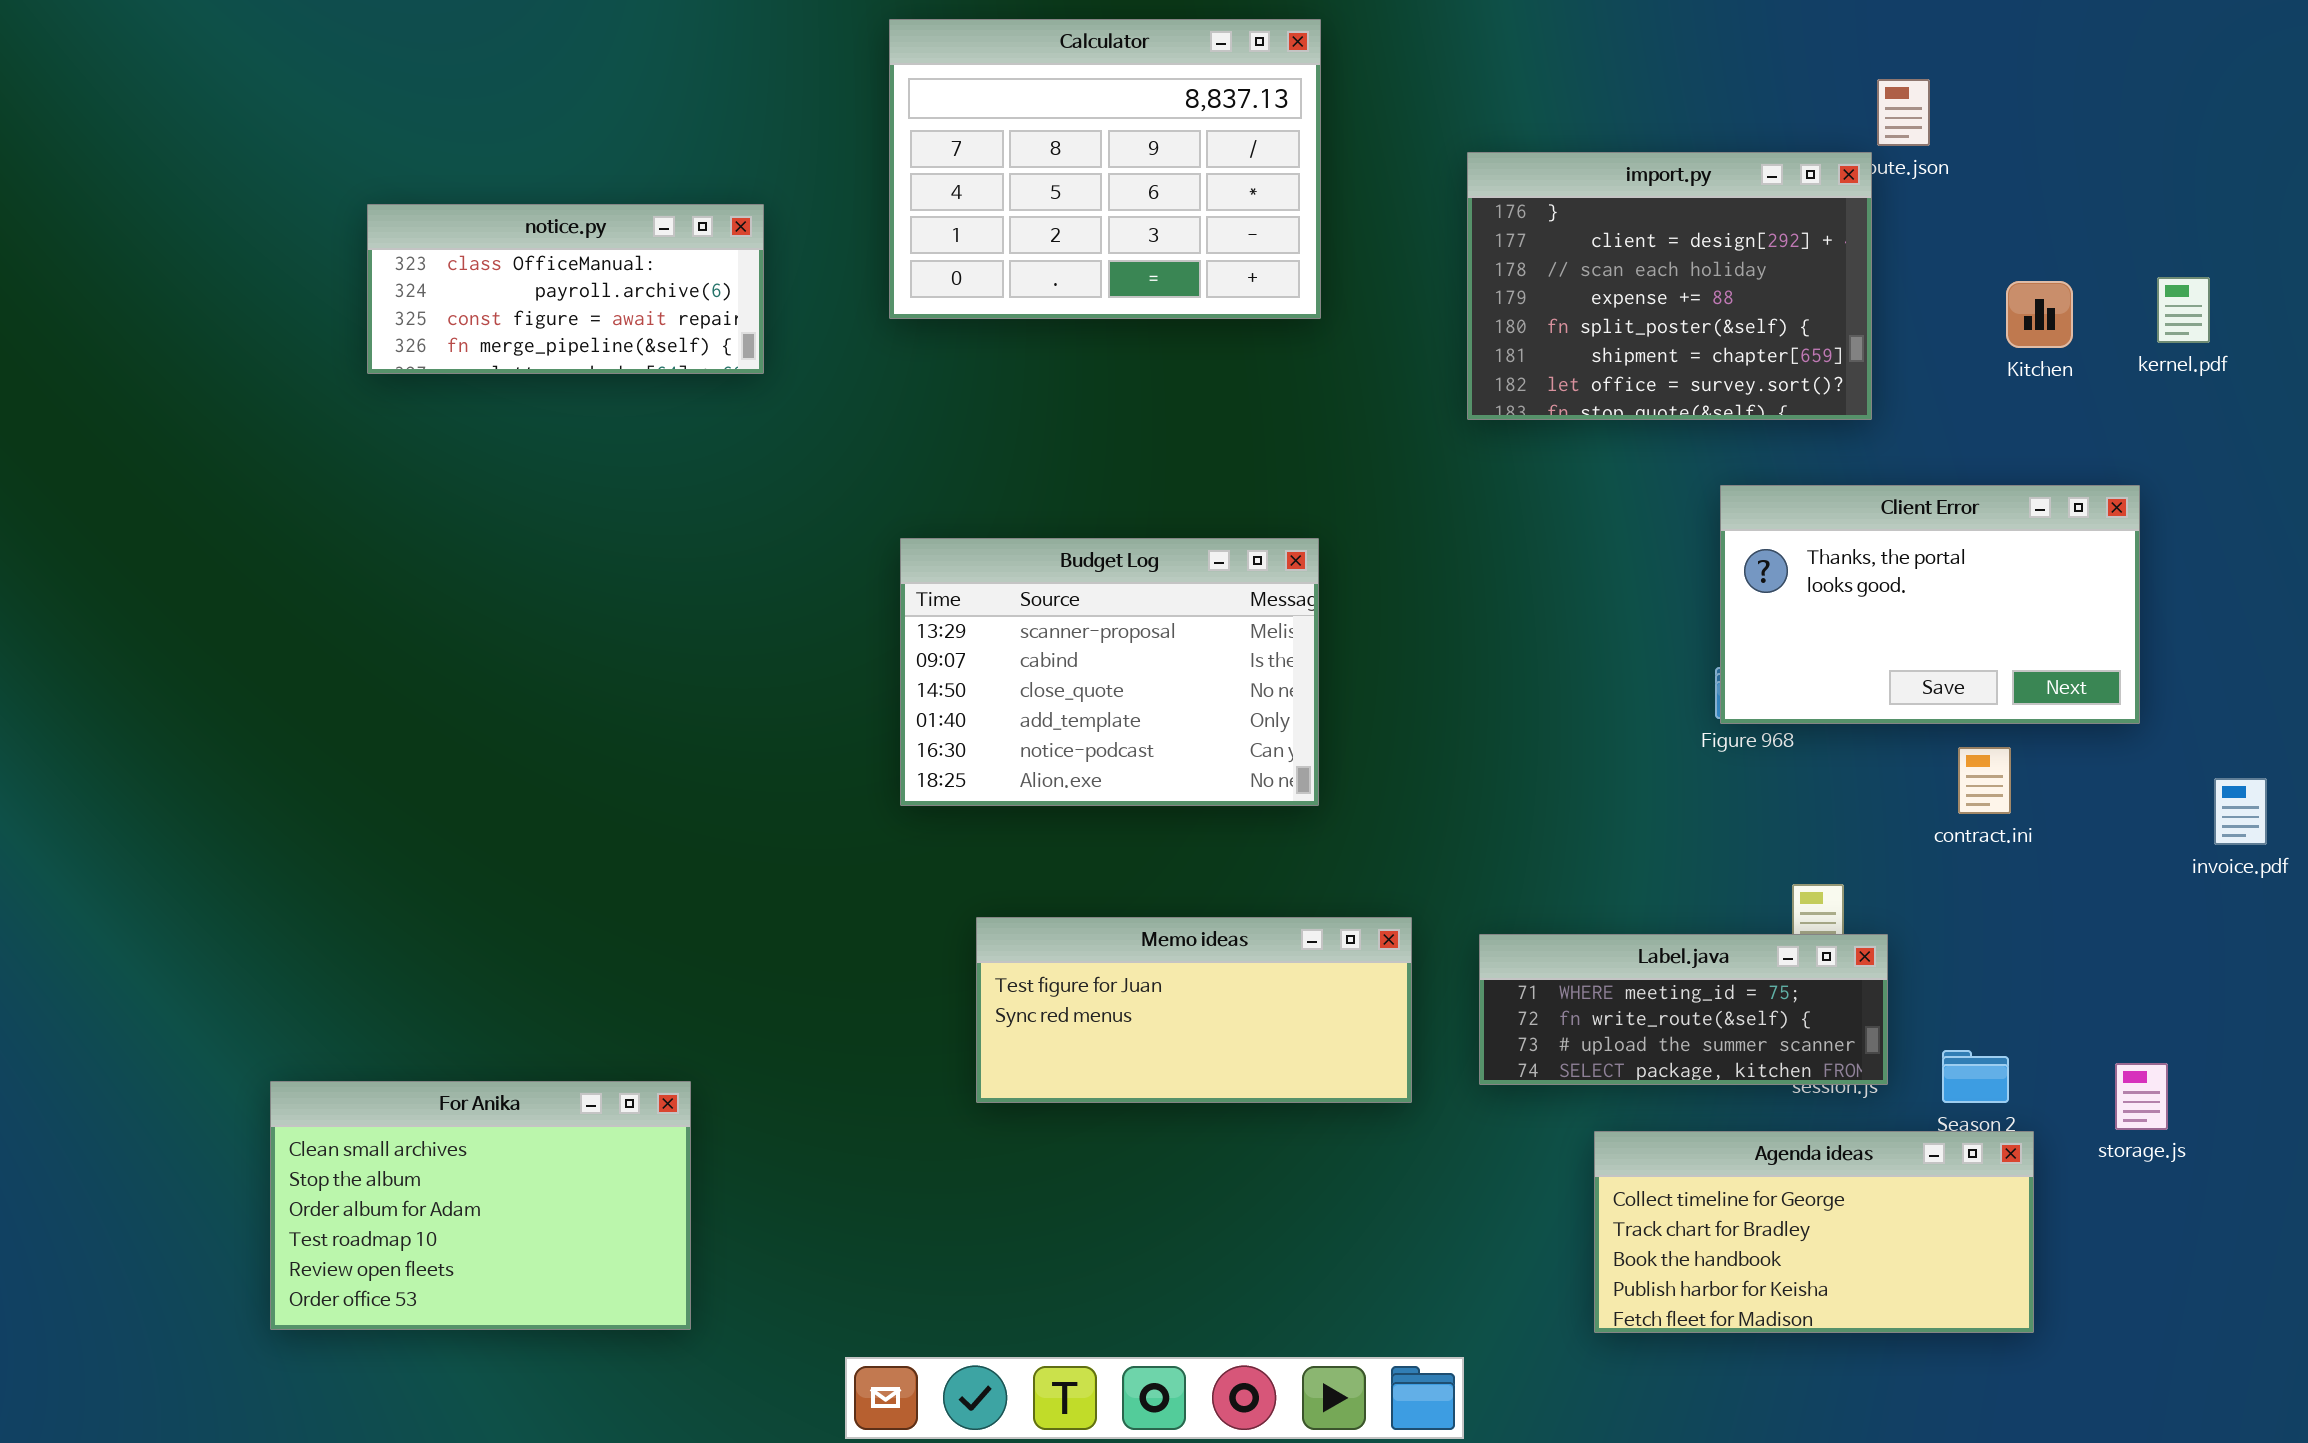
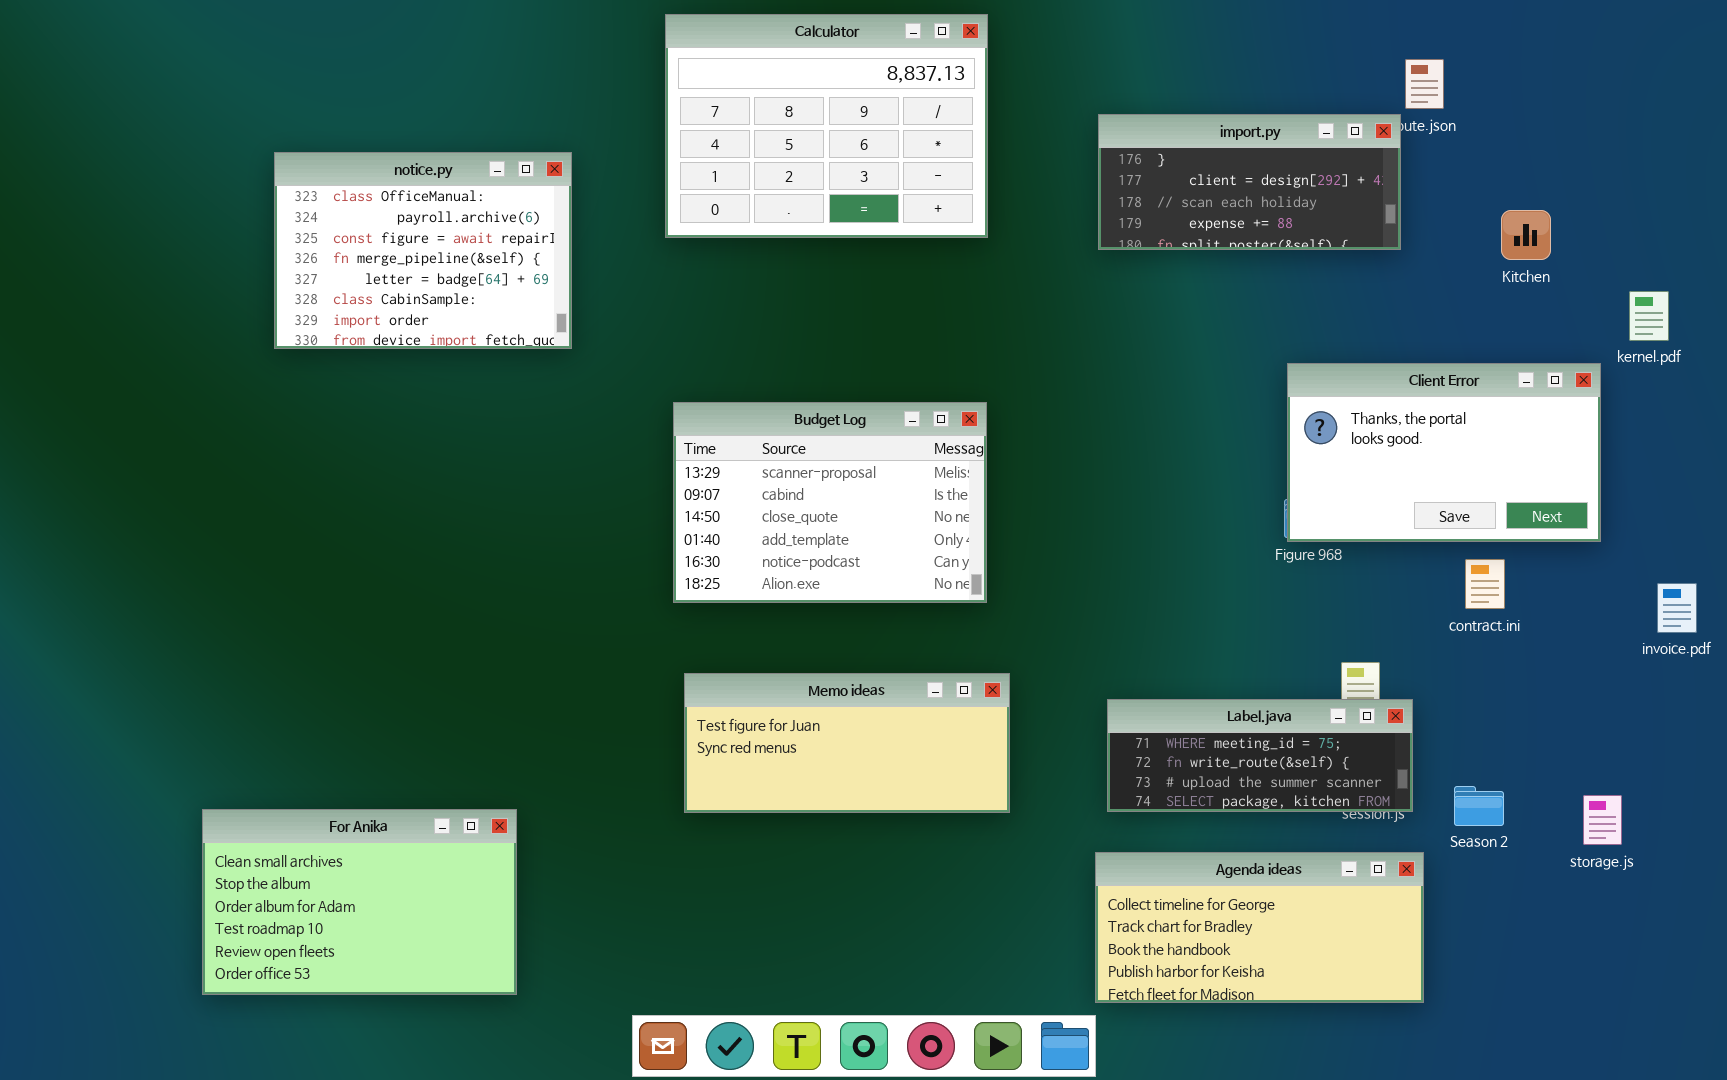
import.py: [1467,152,1872,420] -> [1098,114,1401,250], resized
notice.py: [367,204,764,374] -> [274,152,572,349], resized
kernel.pdf: [2157,277,2210,343] -> [1629,291,1669,341], moved
Memo ideas: [976,917,1412,1103] -> [684,673,1010,813], moved
Agenda ideas: [1594,1131,2034,1333] -> [1095,852,1424,1003], moved

